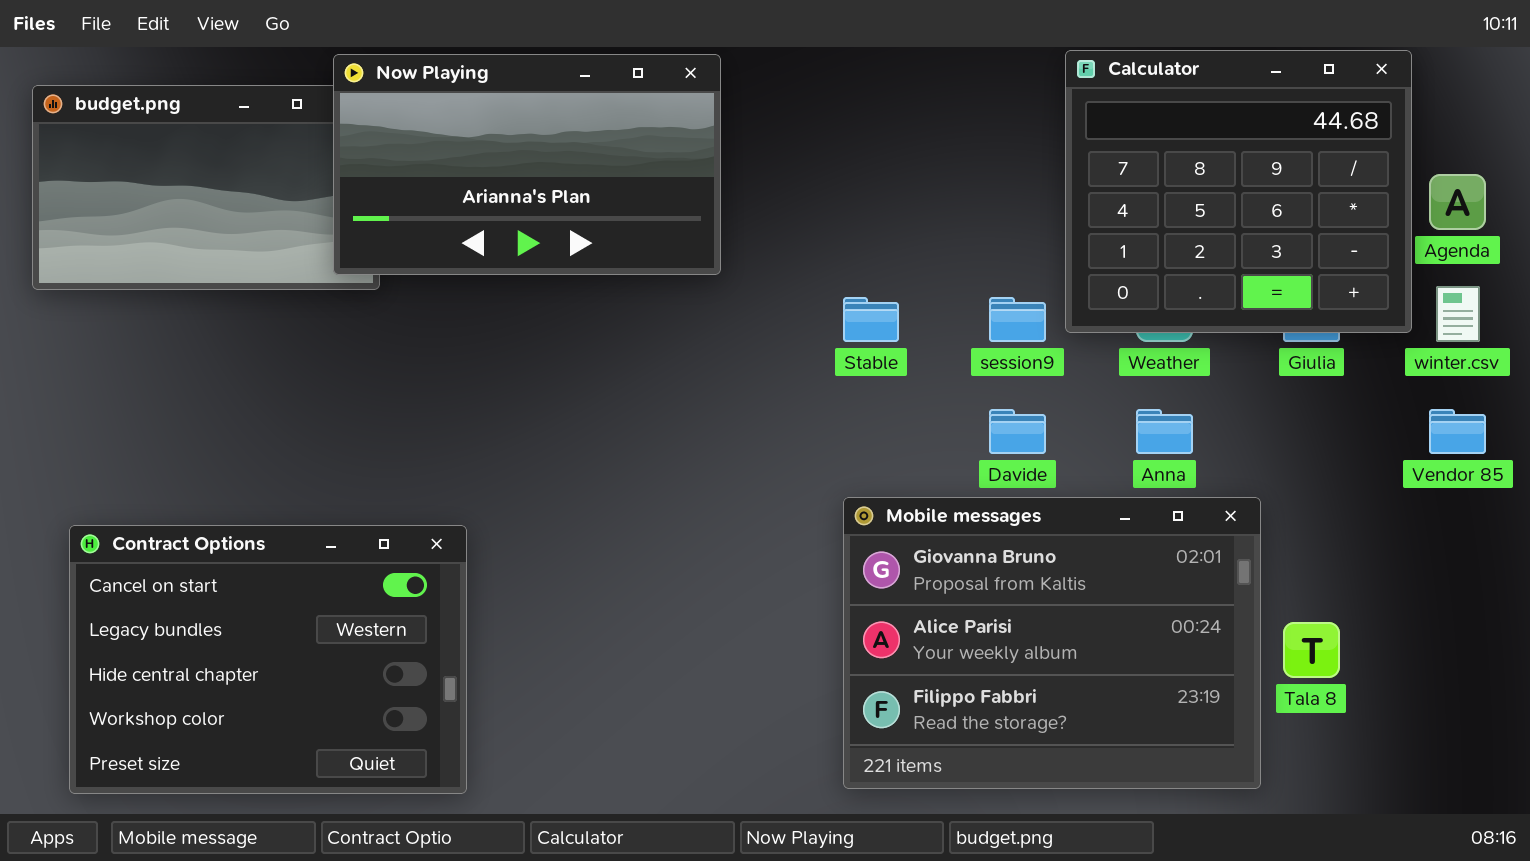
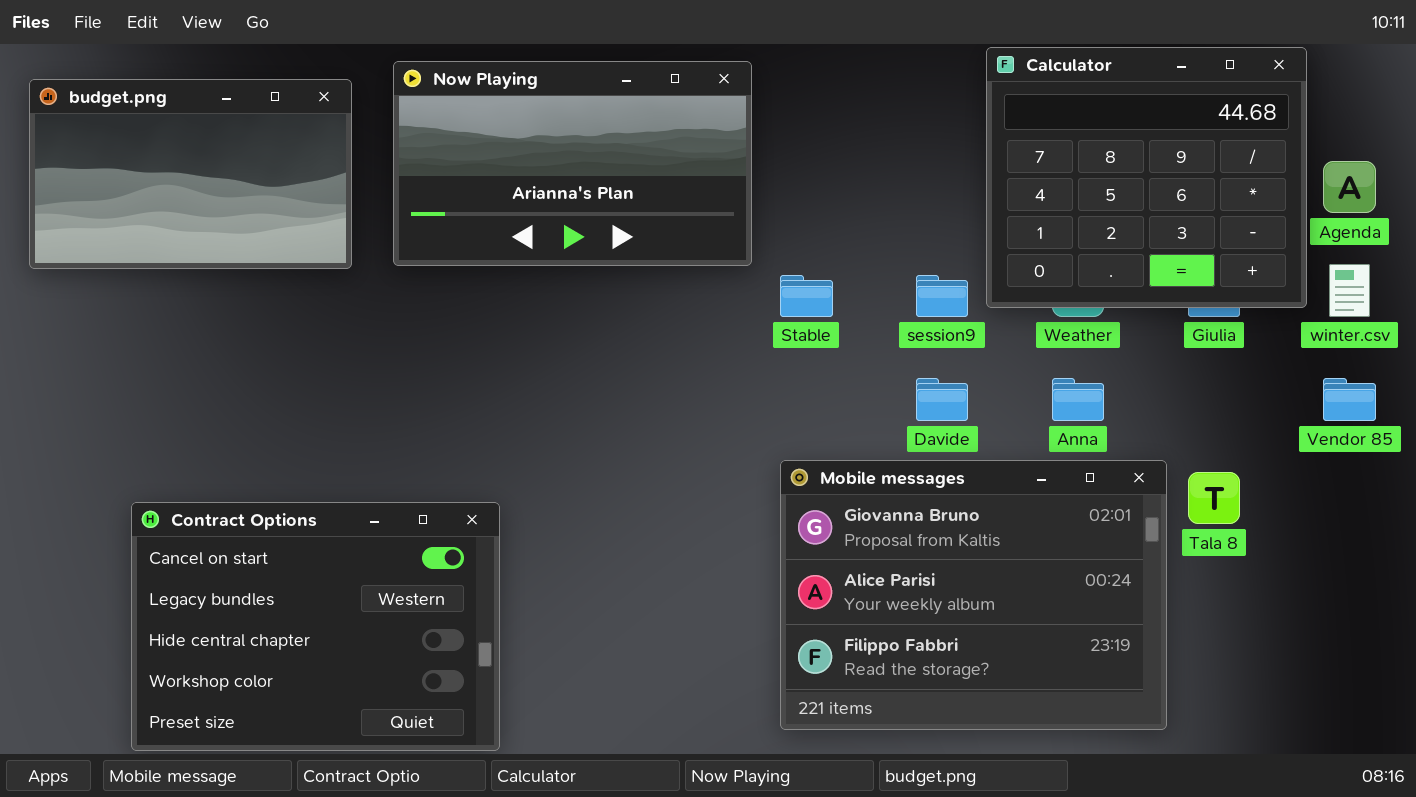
Now Playing: [333,54,721,275] -> [393,61,752,266], moved
Contract Options: [69,525,467,794] -> [131,502,500,751], moved
Tala 8: [1283,622,1340,678] -> [1188,472,1240,524], moved

